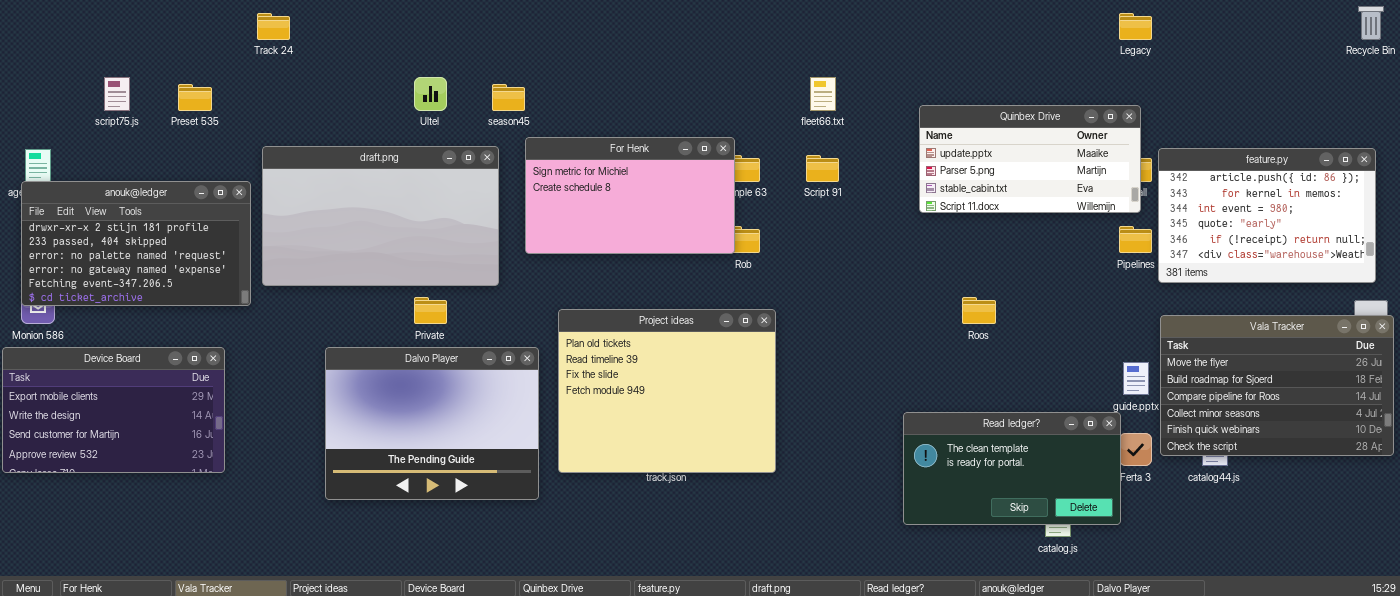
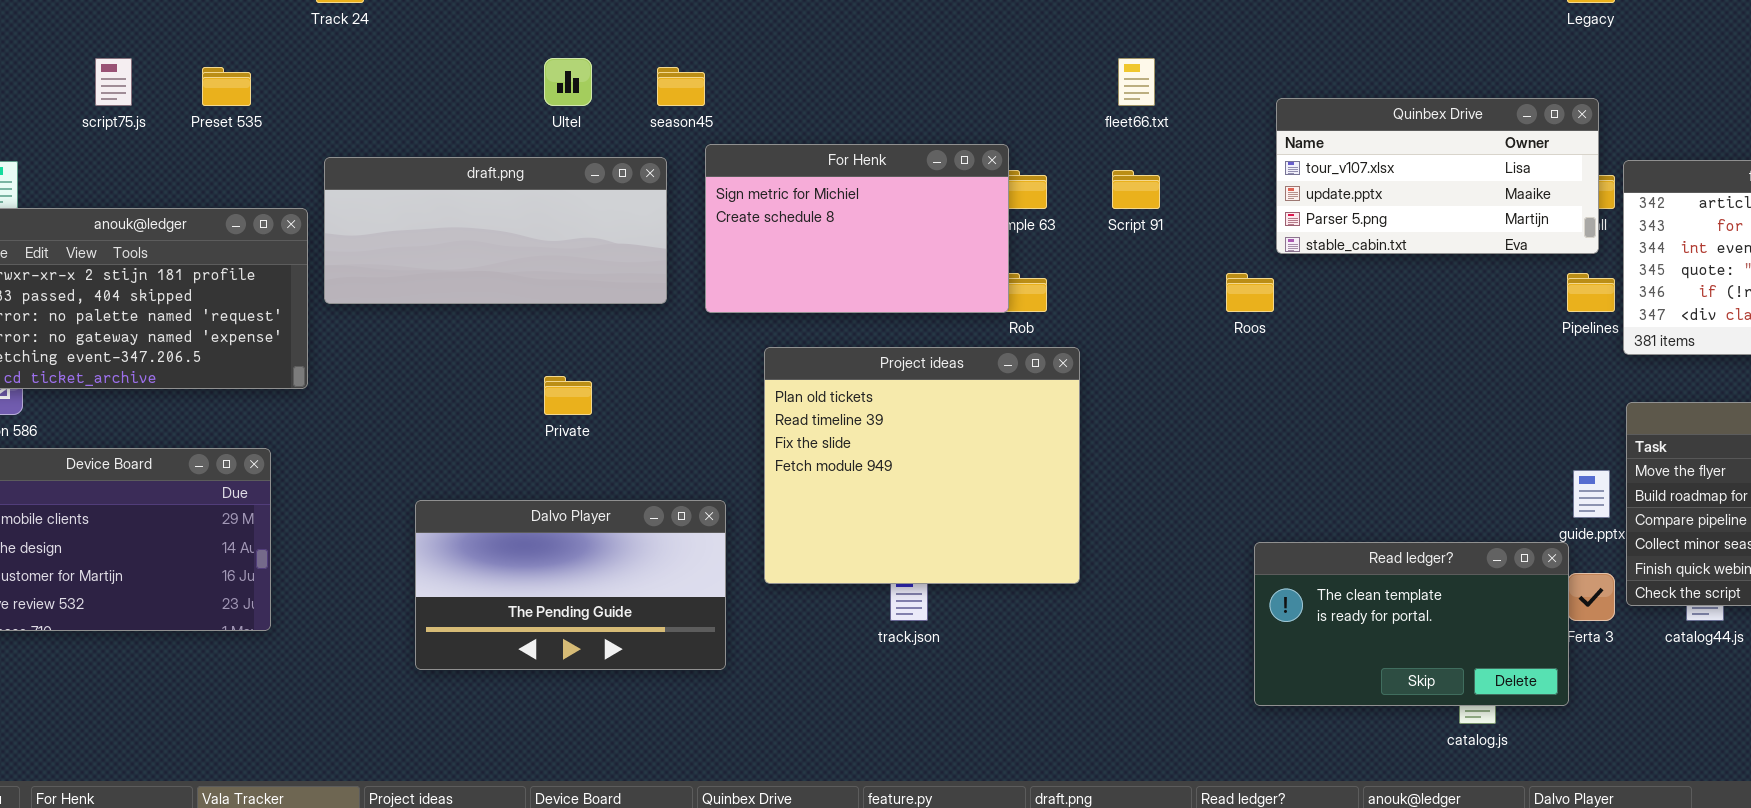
Quinbex Drive: [919,105,1141,213] -> [1276,98,1599,254], scrolled up 1 row
draft.png: [262,146,499,286] -> [324,157,667,304], resized
Roos: [962,297,996,324] -> [1226,273,1274,312], moved
Project ideas: [558,309,776,473] -> [764,347,1080,584], moved
Dalvo Player: [325,347,539,500] -> [415,500,726,670], resized

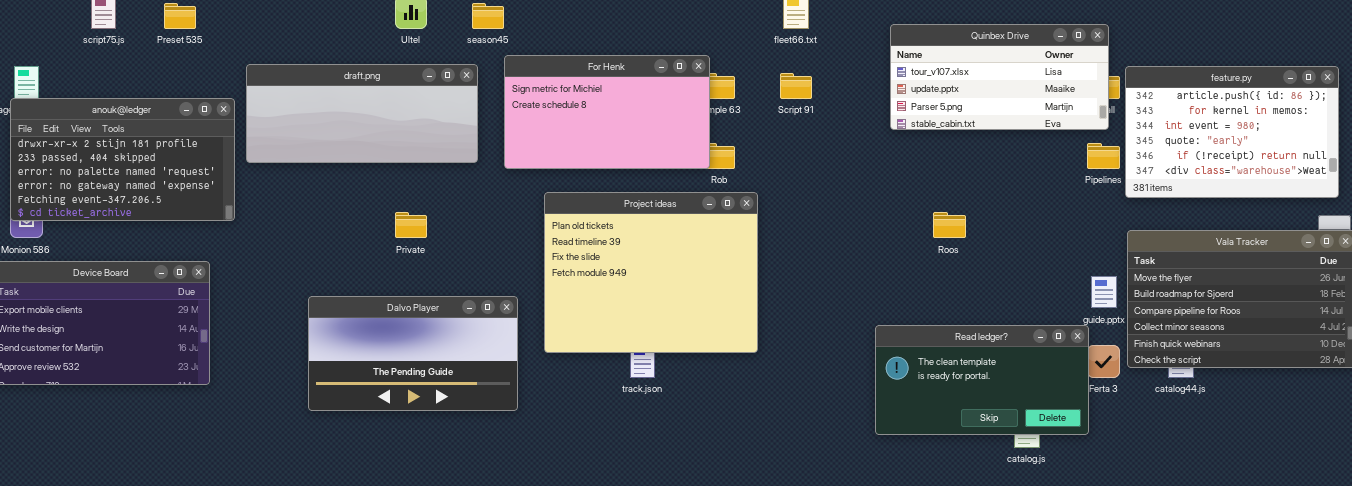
Roos: [1226,273,1274,312] -> [933,212,966,238], moved

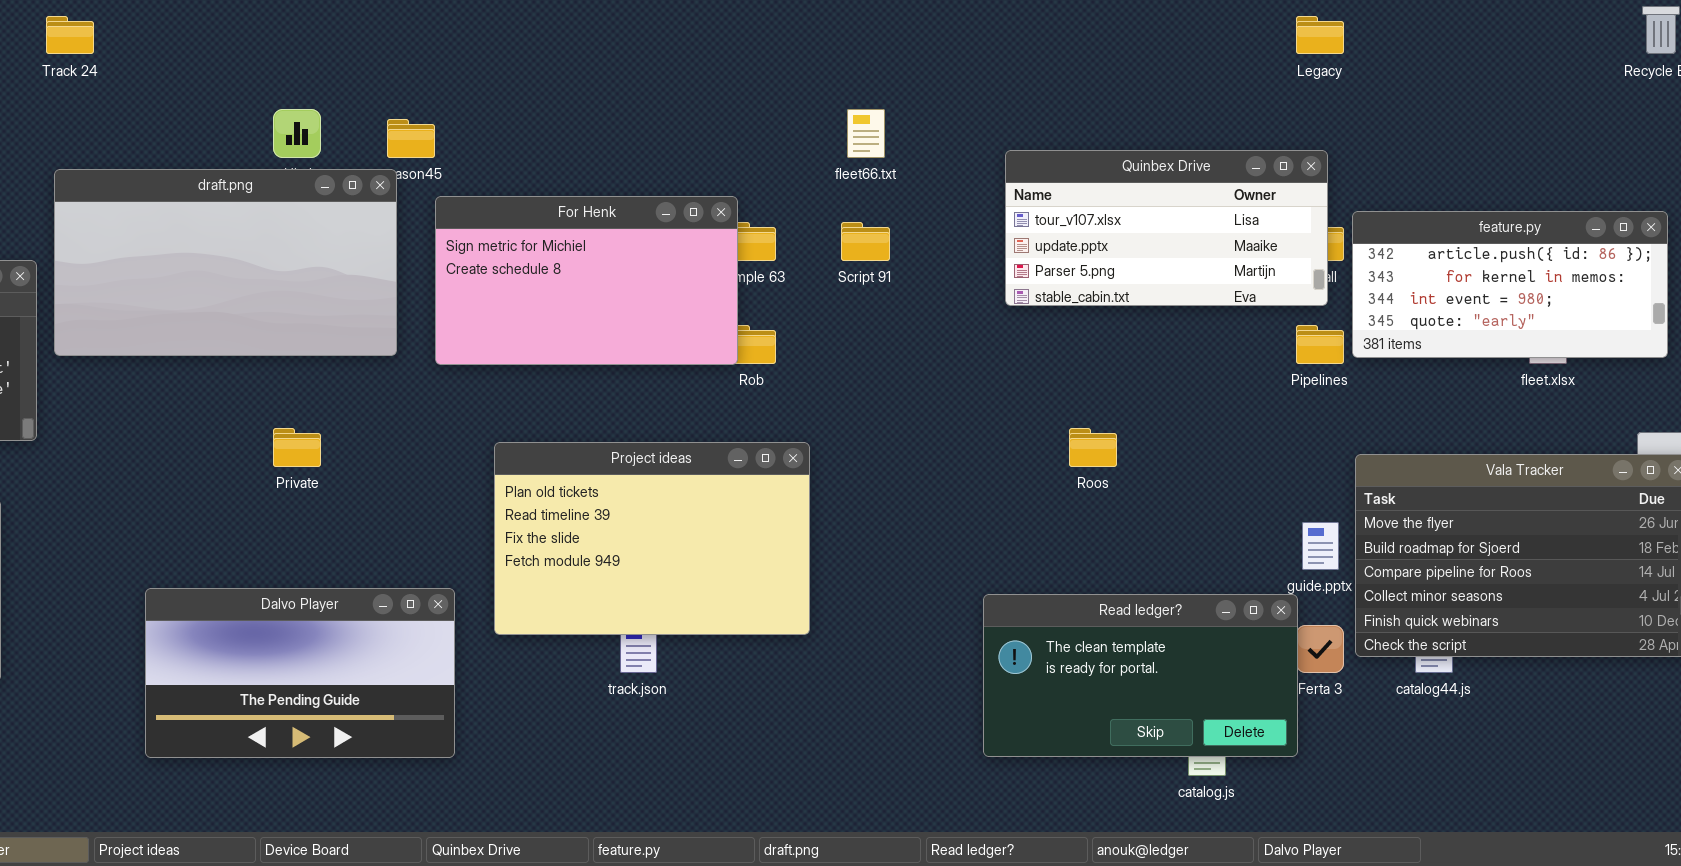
draft.png: [246,64,478,163] -> [54,169,397,356], resized
feature.py: [1125,66,1339,198] -> [1352,211,1668,358], resized
Project ideas: [544,192,758,353] -> [494,442,810,635], resized
Dalvo Player: [308,296,518,411] -> [145,588,455,758], moved

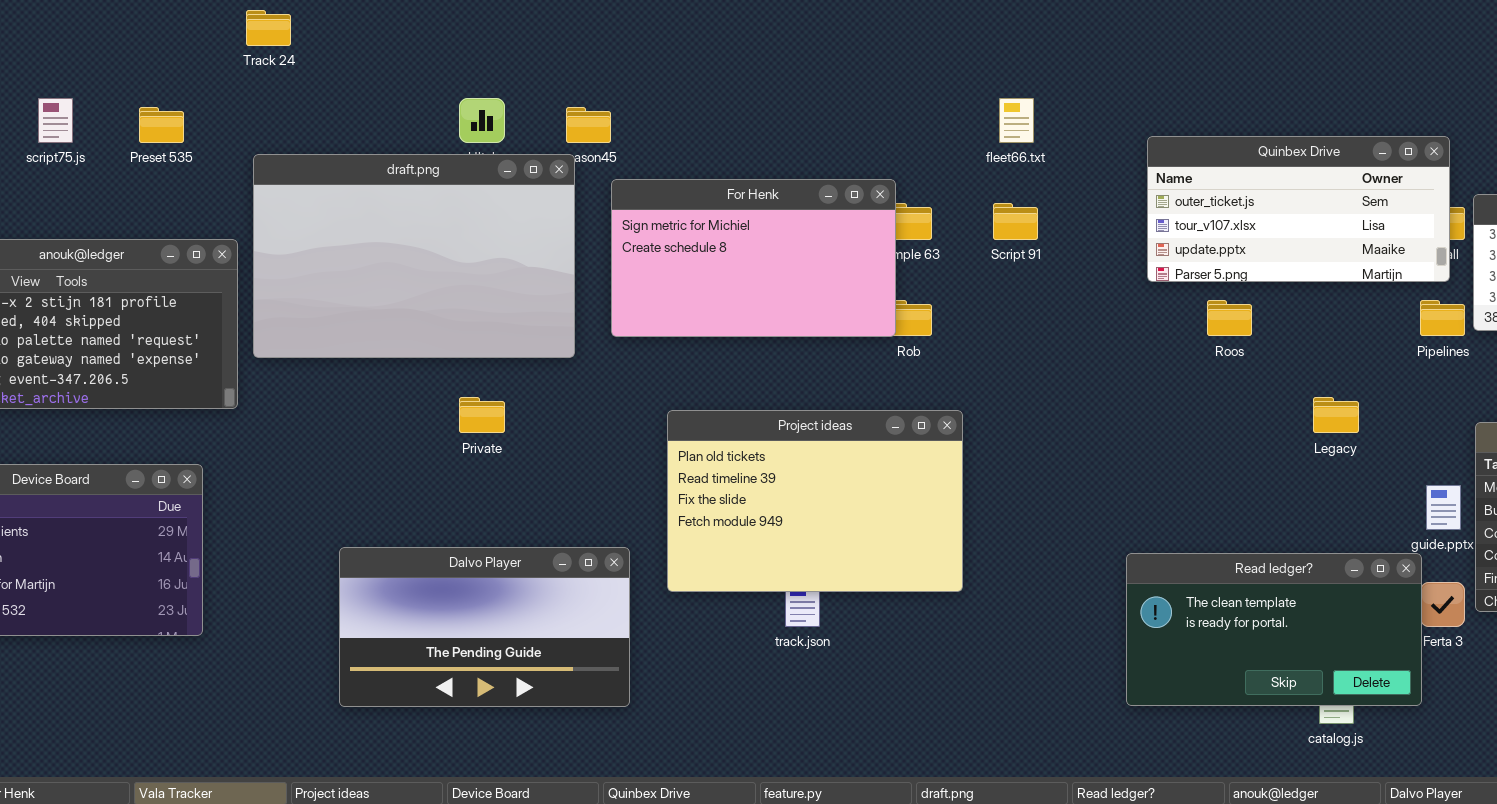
Legacy: [1296,16,1344,54] -> [1313,397,1359,433], moved
Quinbex Drive: [1005,150,1328,306] -> [1147,136,1450,282], scrolled up 1 row
draft.png: [54,169,397,356] -> [253,154,575,358], resized
Roos: [1069,428,1117,467] -> [1207,300,1252,336], moved

